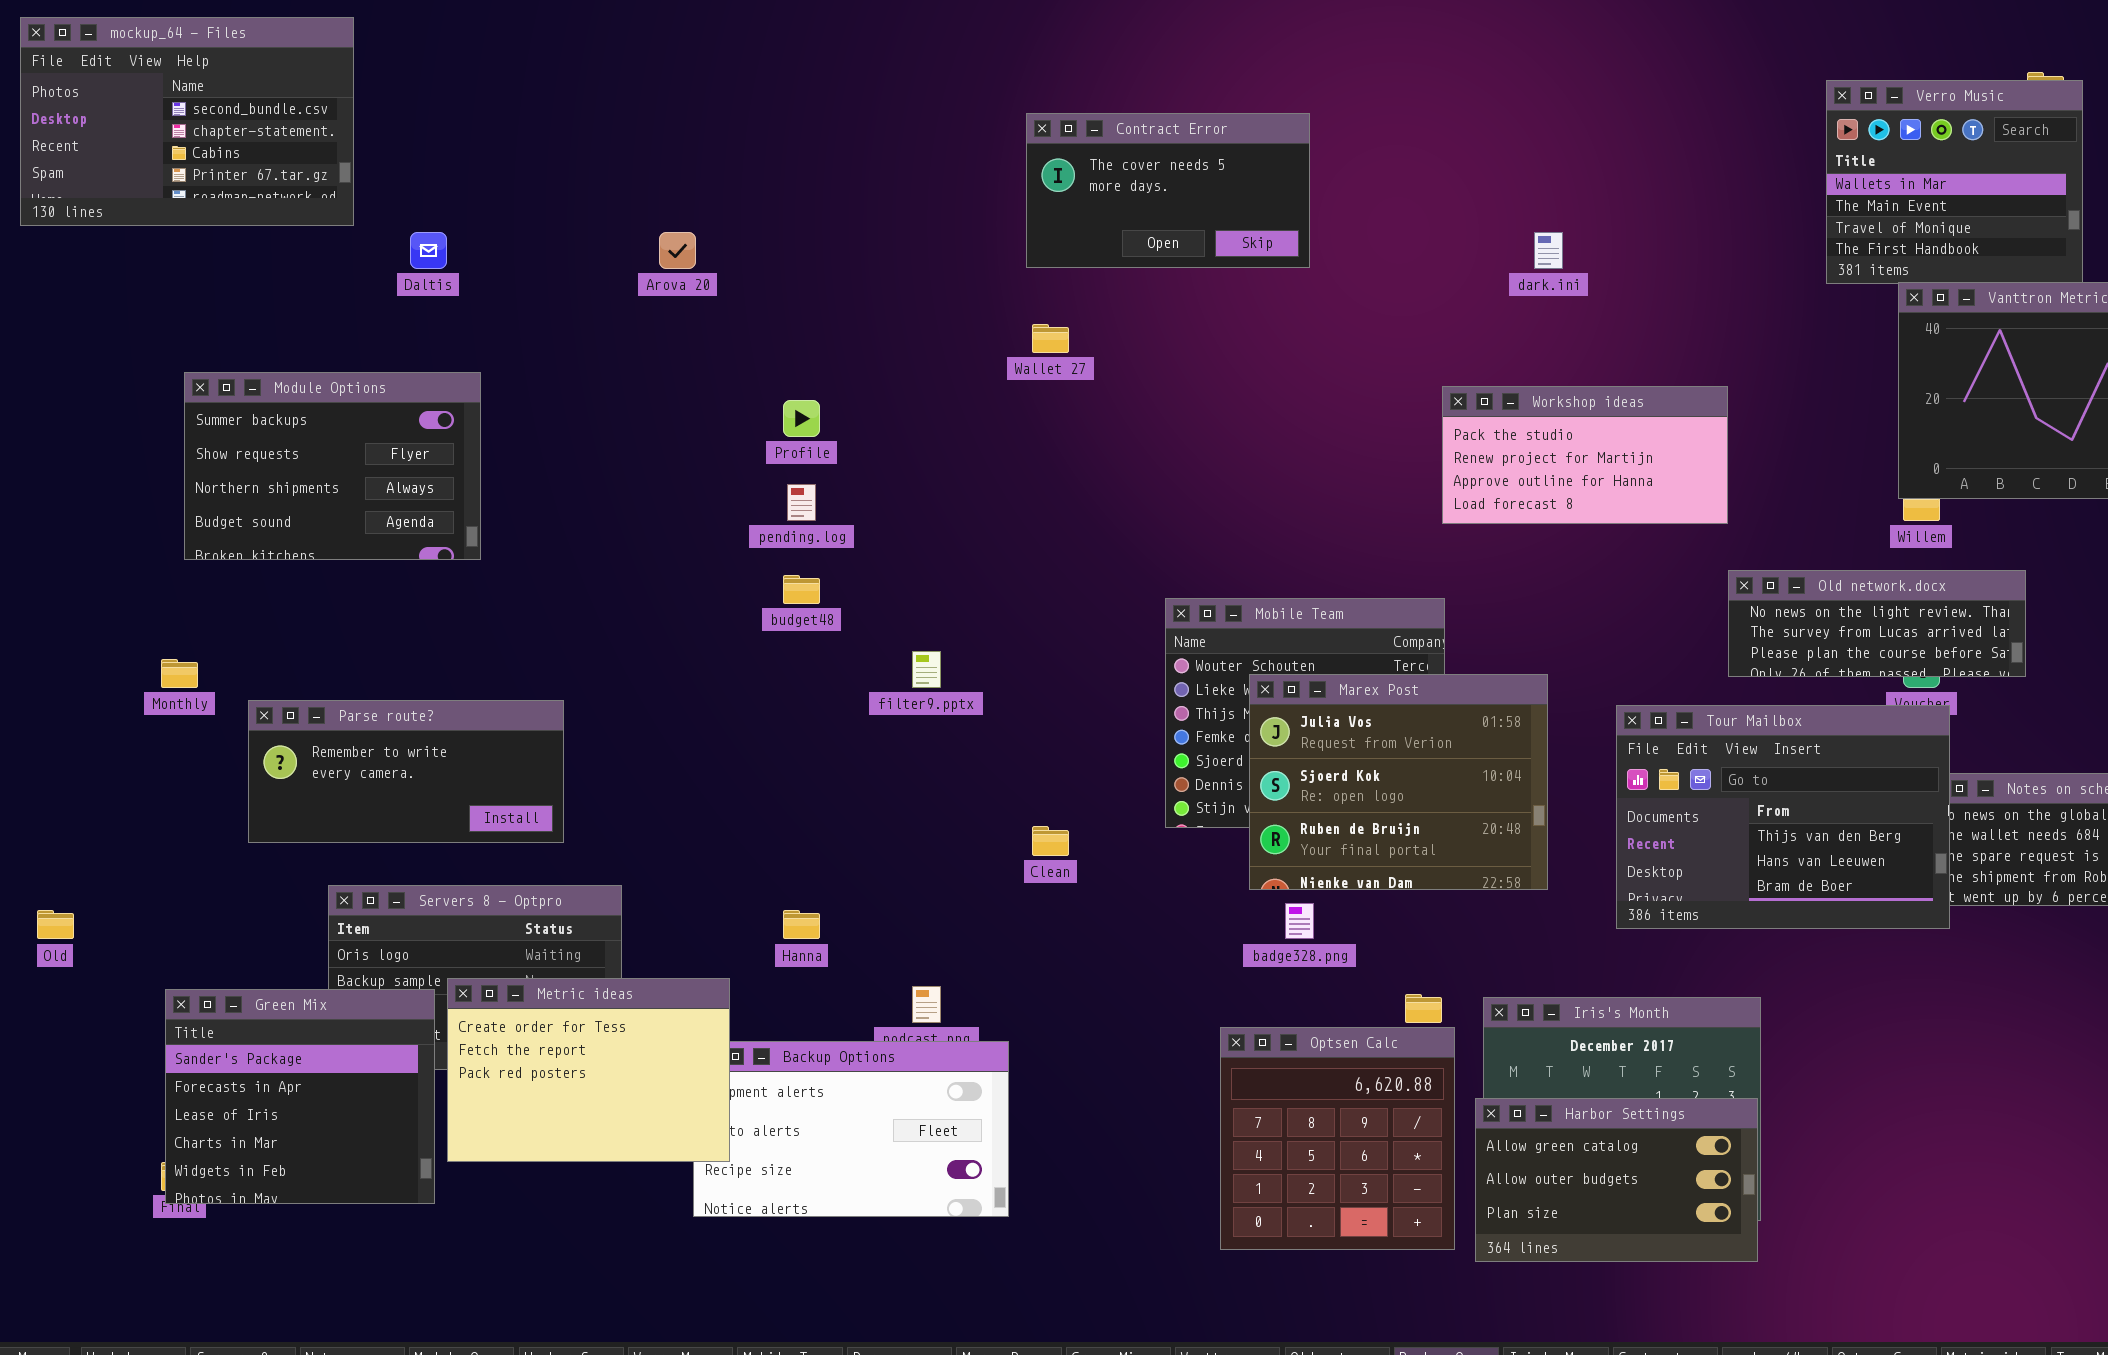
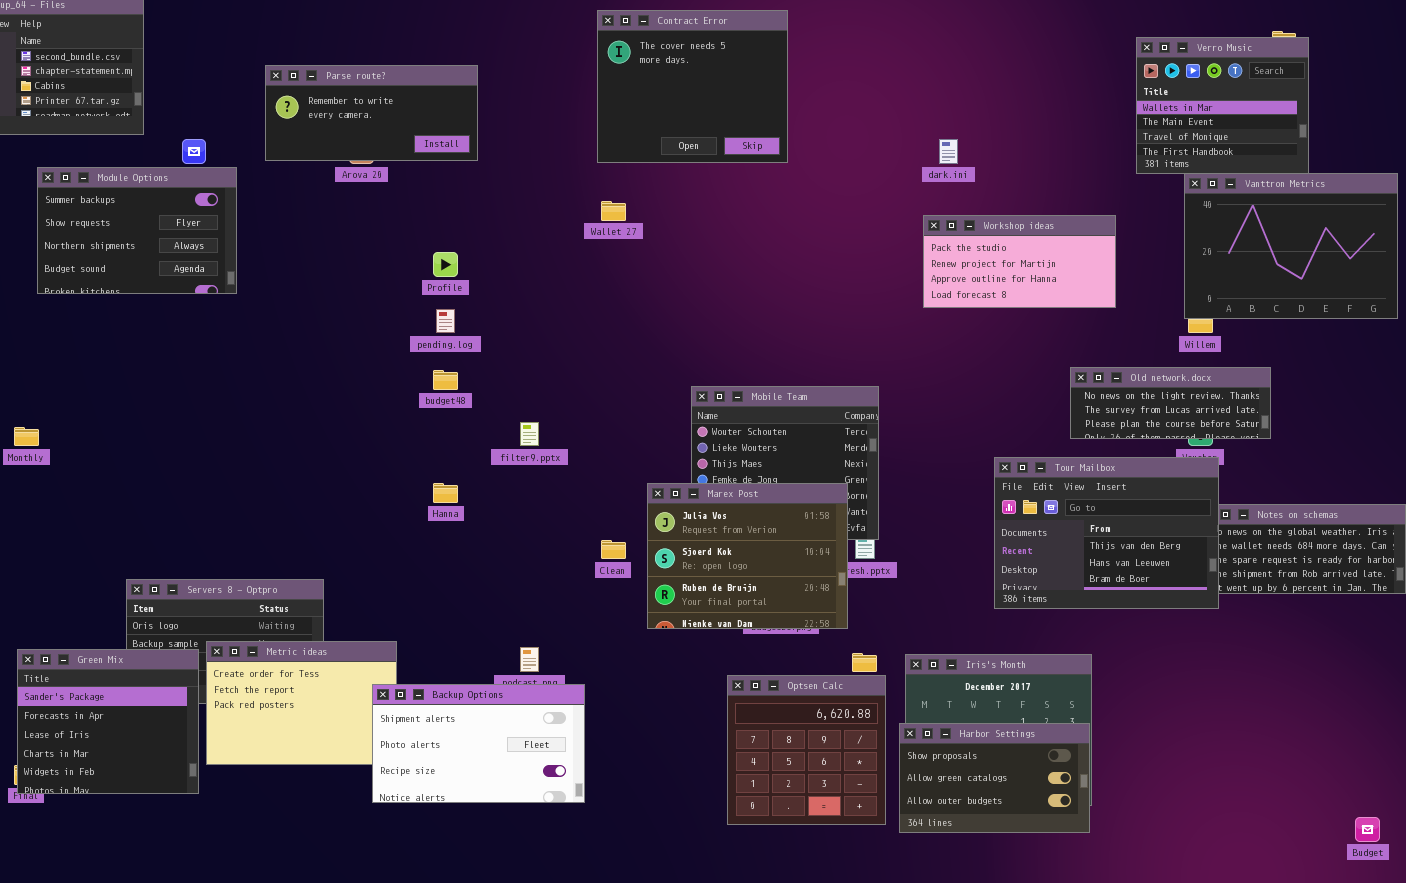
Contract Error: [1026,113,1310,268] -> [597,10,788,163], resized
Module Options: [184,372,481,560] -> [37,167,237,294], moved
Workshop ideas: [1442,386,1728,524] -> [923,215,1116,308], moved
Marex Post: [1249,674,1548,890] -> [647,483,848,629], moved
Parse route?: [248,700,564,843] -> [265,65,478,161], moved
Hanna: [783,910,820,939] -> [433,483,458,503], moved
Backup Options: [693,1041,1009,1217] -> [372,684,585,803], raised
Harbor Settings: [1475,1098,1758,1262] -> [899,723,1090,833], scrolled up 1 row

